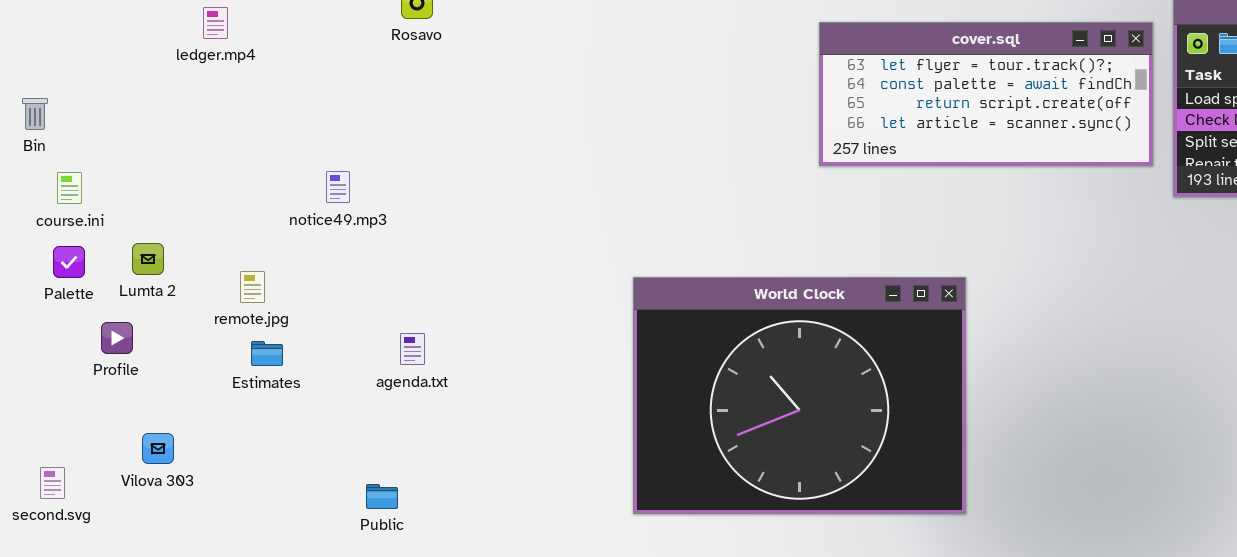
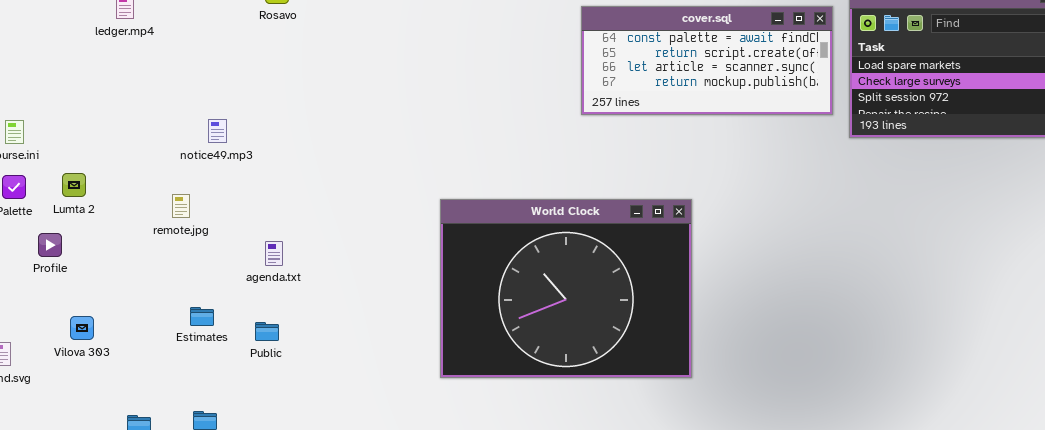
cover.sql: [819,22,1153,166] -> [581,6,833,115], scrolled down 1 row
remote.jpg: [240,271,265,303] -> [172,194,190,218], moved
Estimates: [251,341,283,366] -> [190,307,214,326], moved
Public: [366,484,398,509] -> [255,322,279,341], moved

